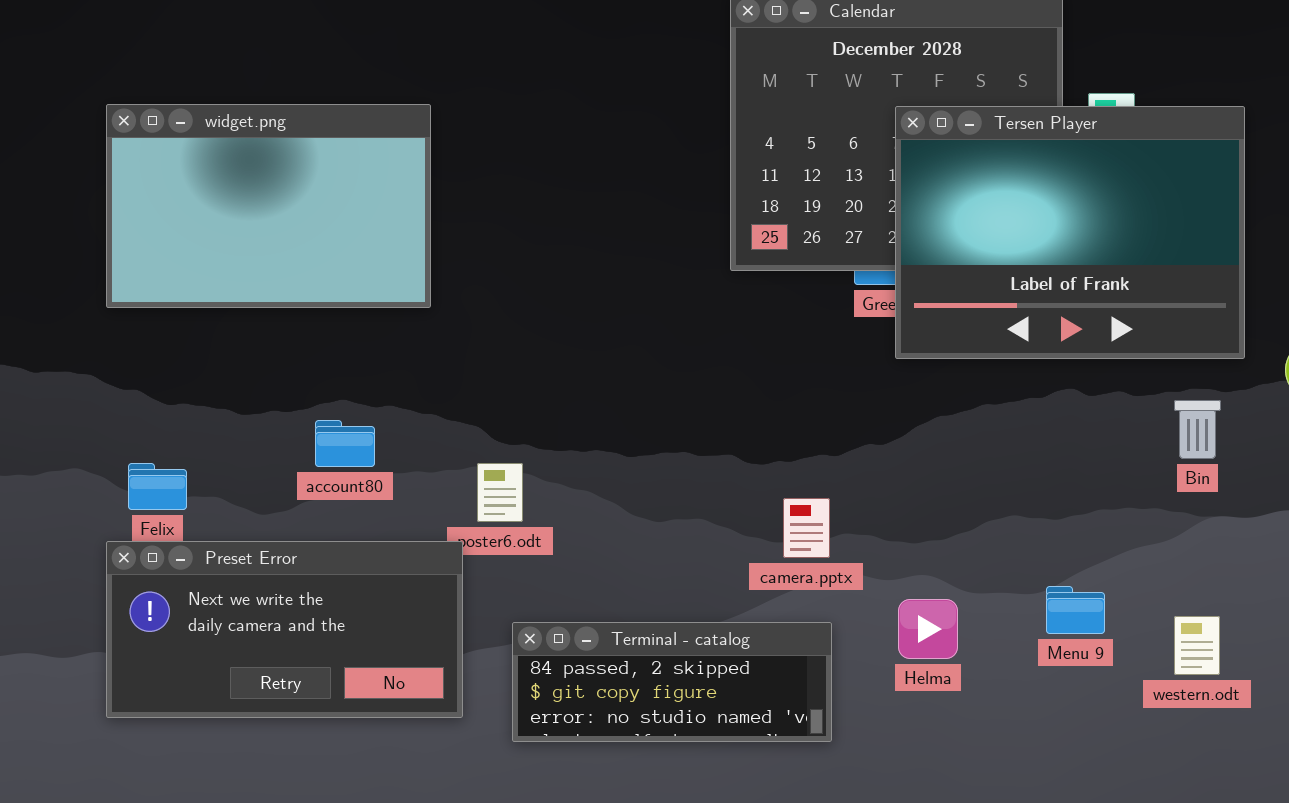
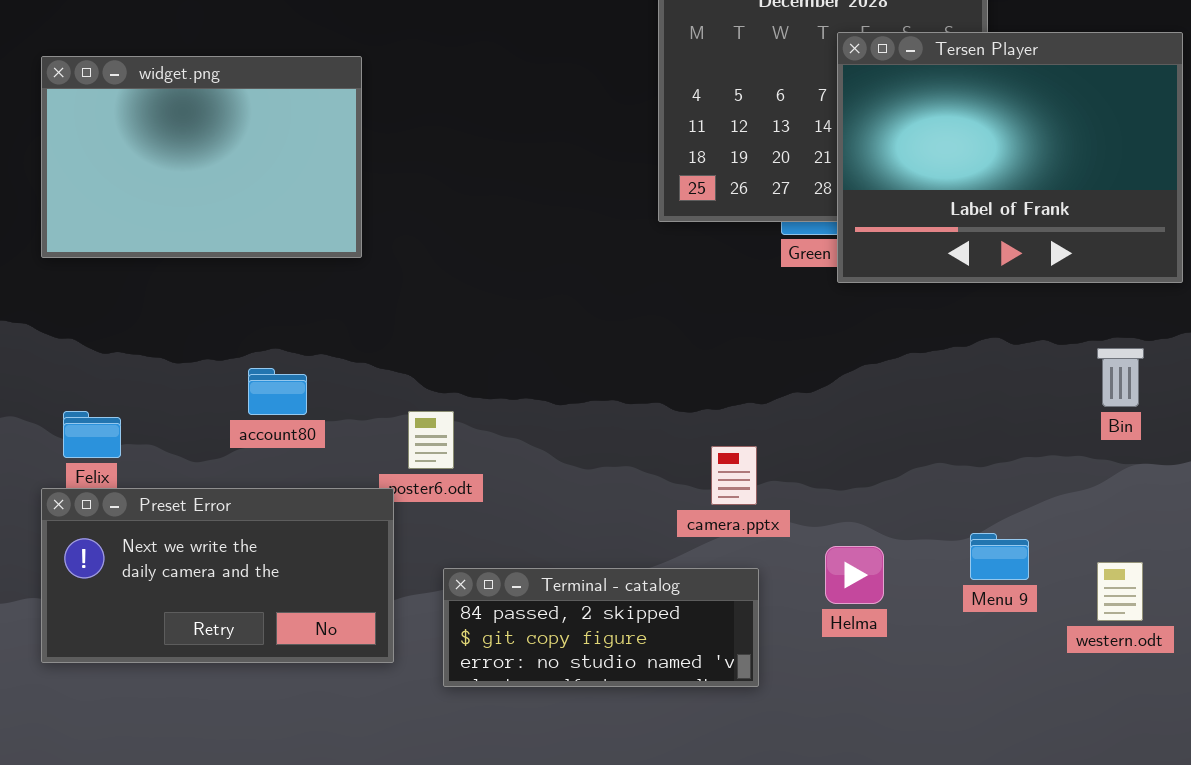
Tersen Player: [895,106,1245,359] -> [837,32,1183,283], moved

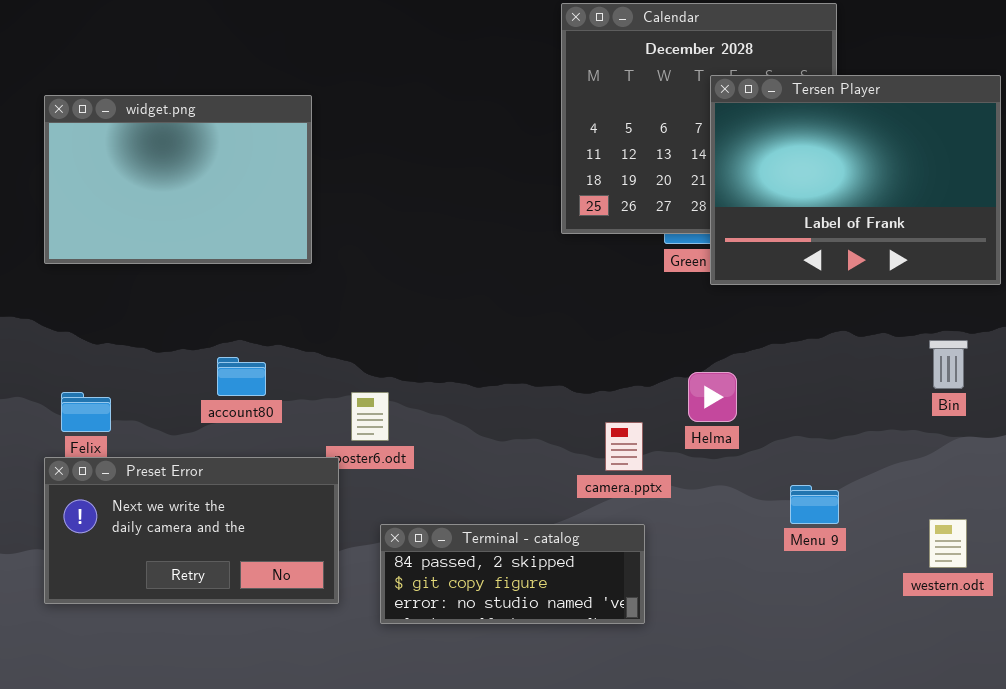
Menu 9: [970,533,1029,580] -> [790,485,839,524], moved
Helma: [825,546,884,604] -> [688,372,737,422], moved

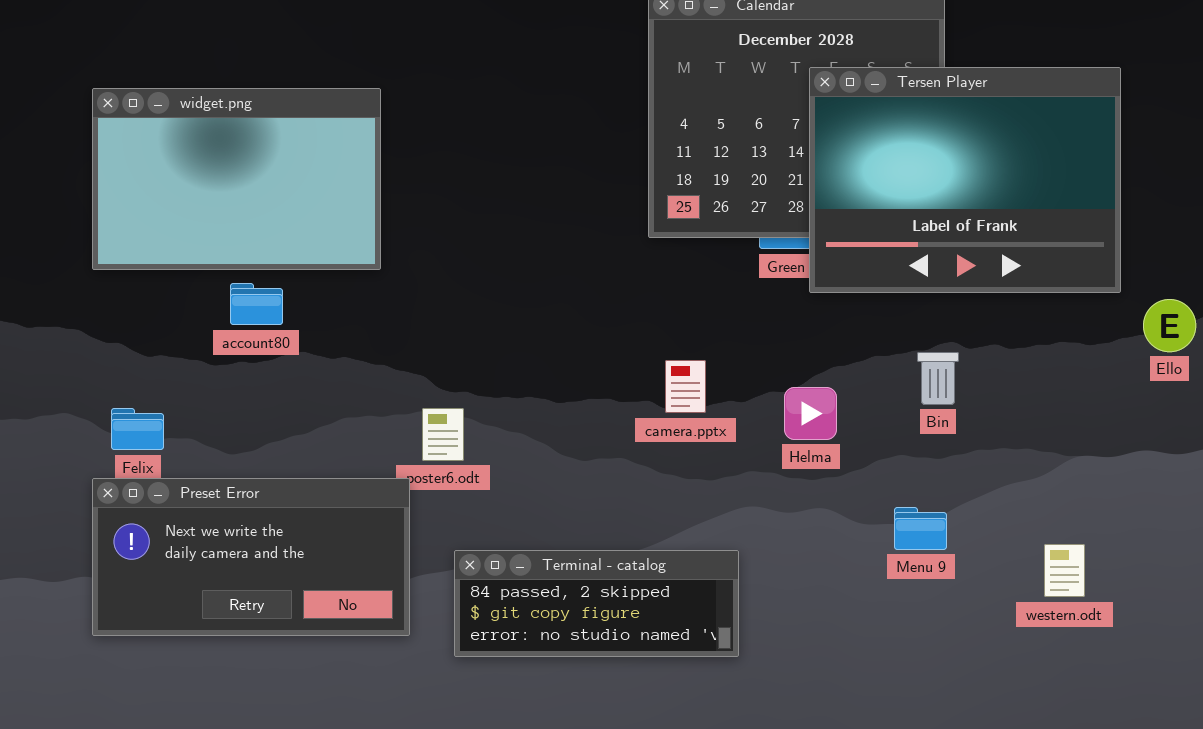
Bin: [929,340,968,389] -> [917,352,959,405], moved
account80: [217,357,266,396] -> [230,283,283,325], moved
camera.pptx: [605,422,643,471] -> [665,360,706,413], moved

